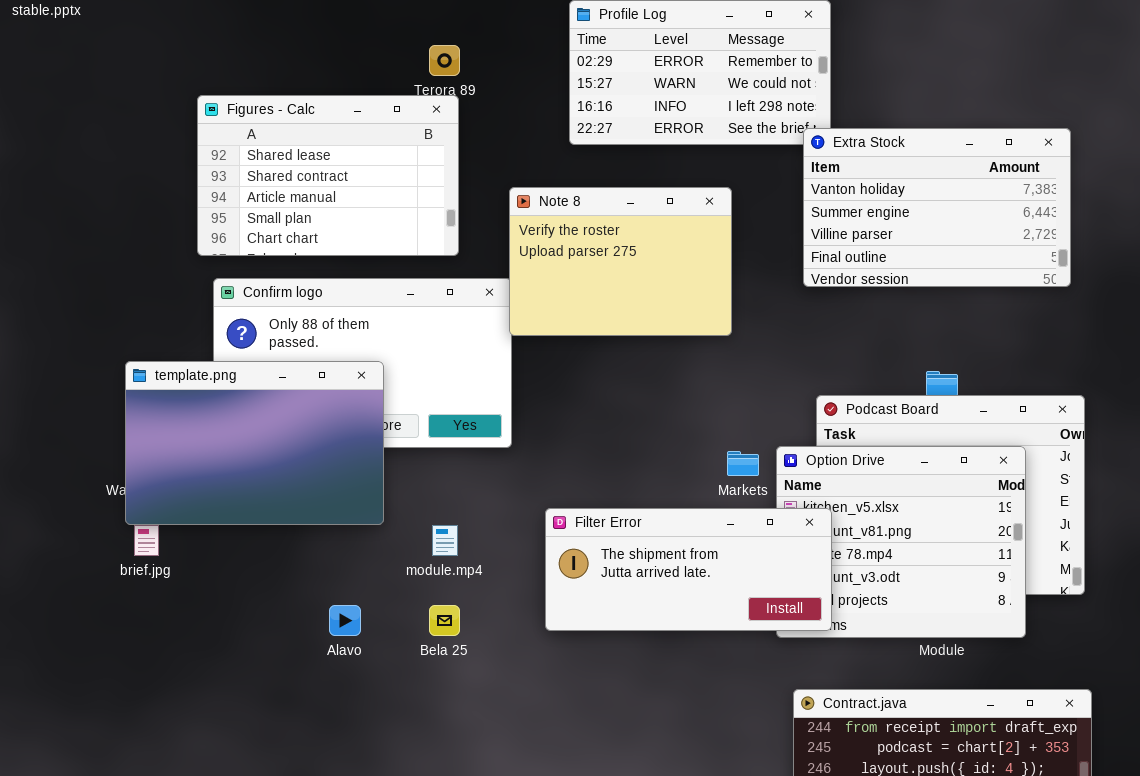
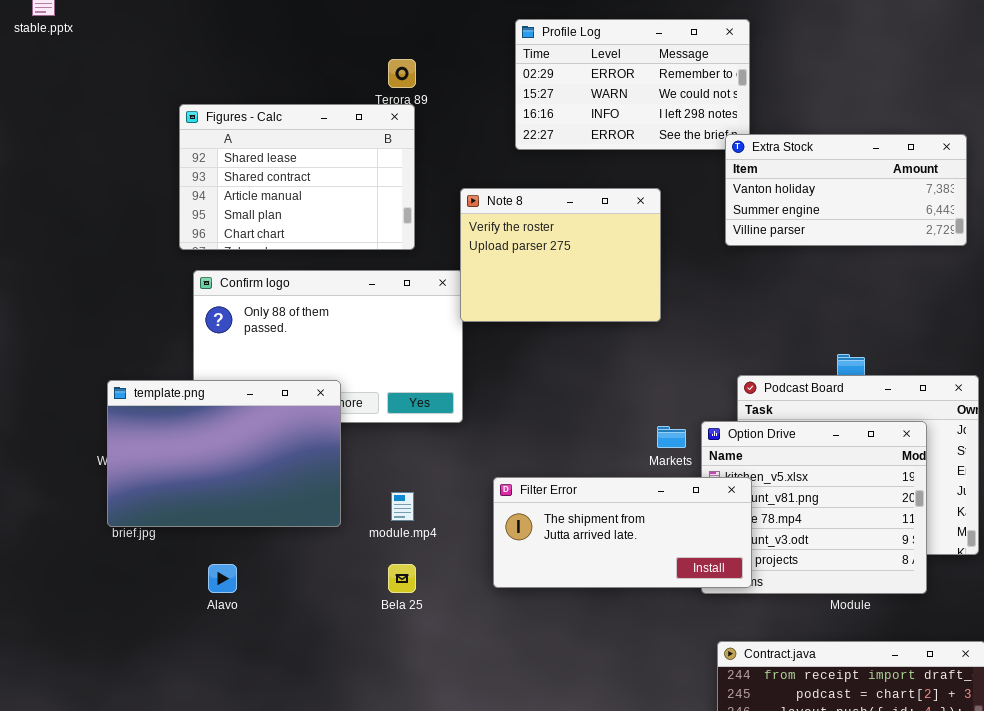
Extra Stock: [803,128,1071,287] -> [725,134,967,246], resized
template.png: [125,361,384,525] -> [107,380,341,527], moved
Alavo: [329,605,361,636] -> [208,564,237,593], moved

